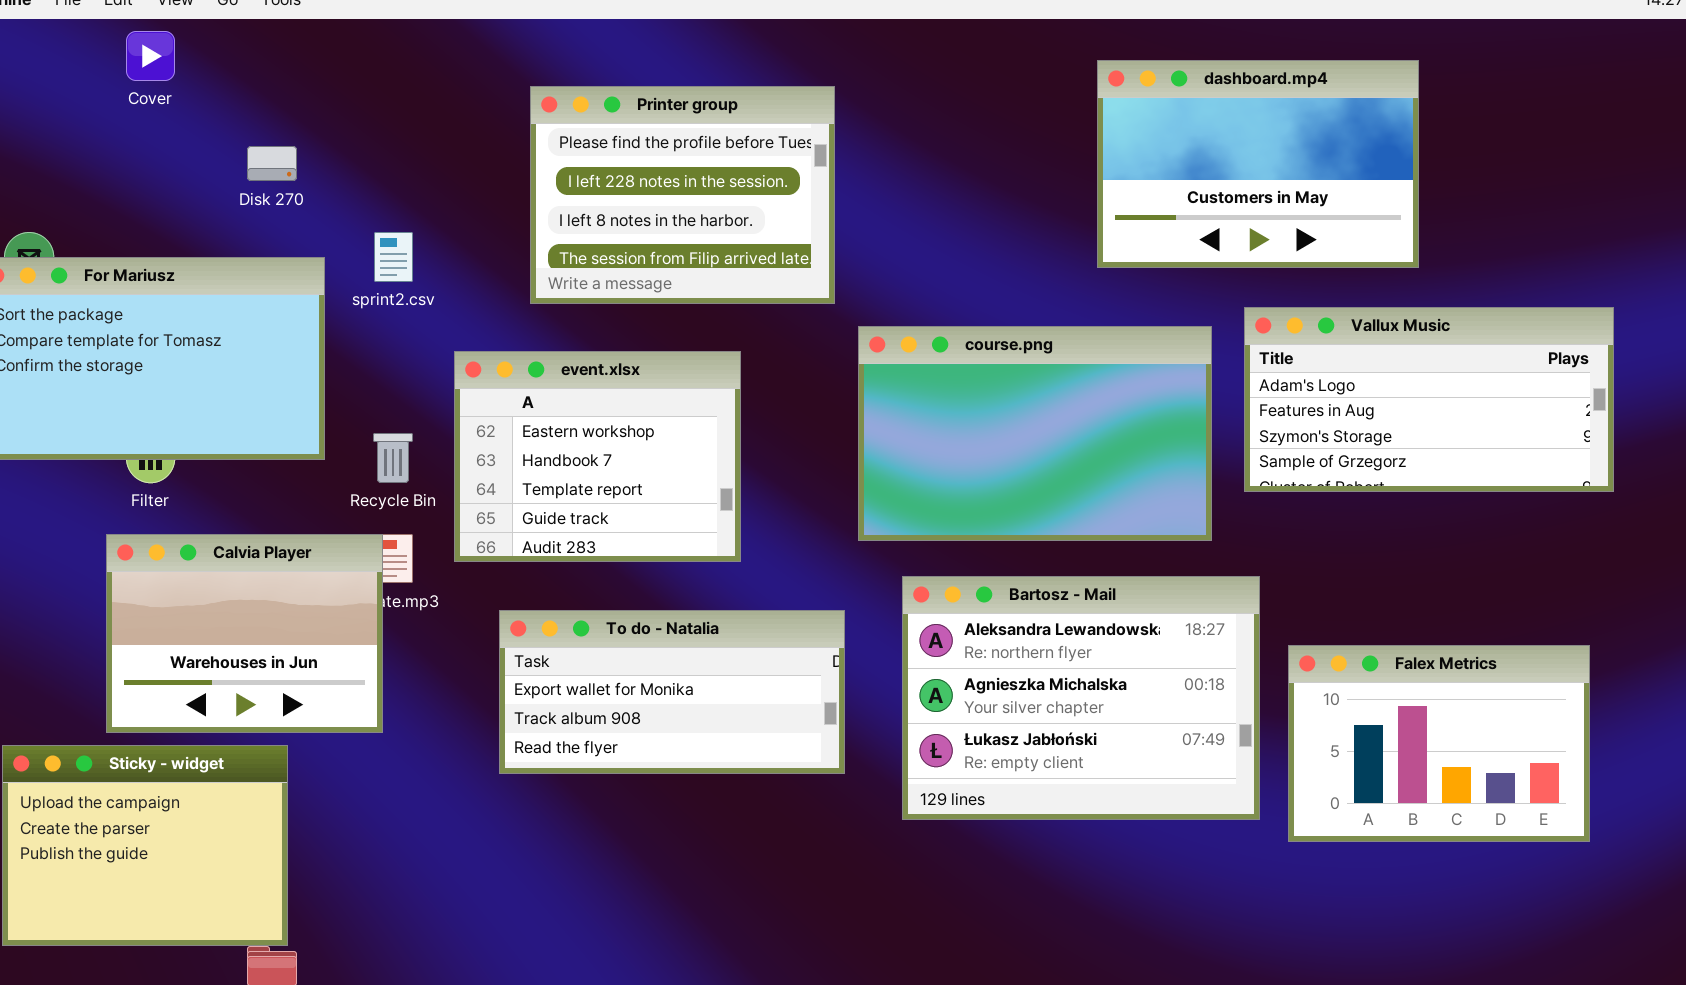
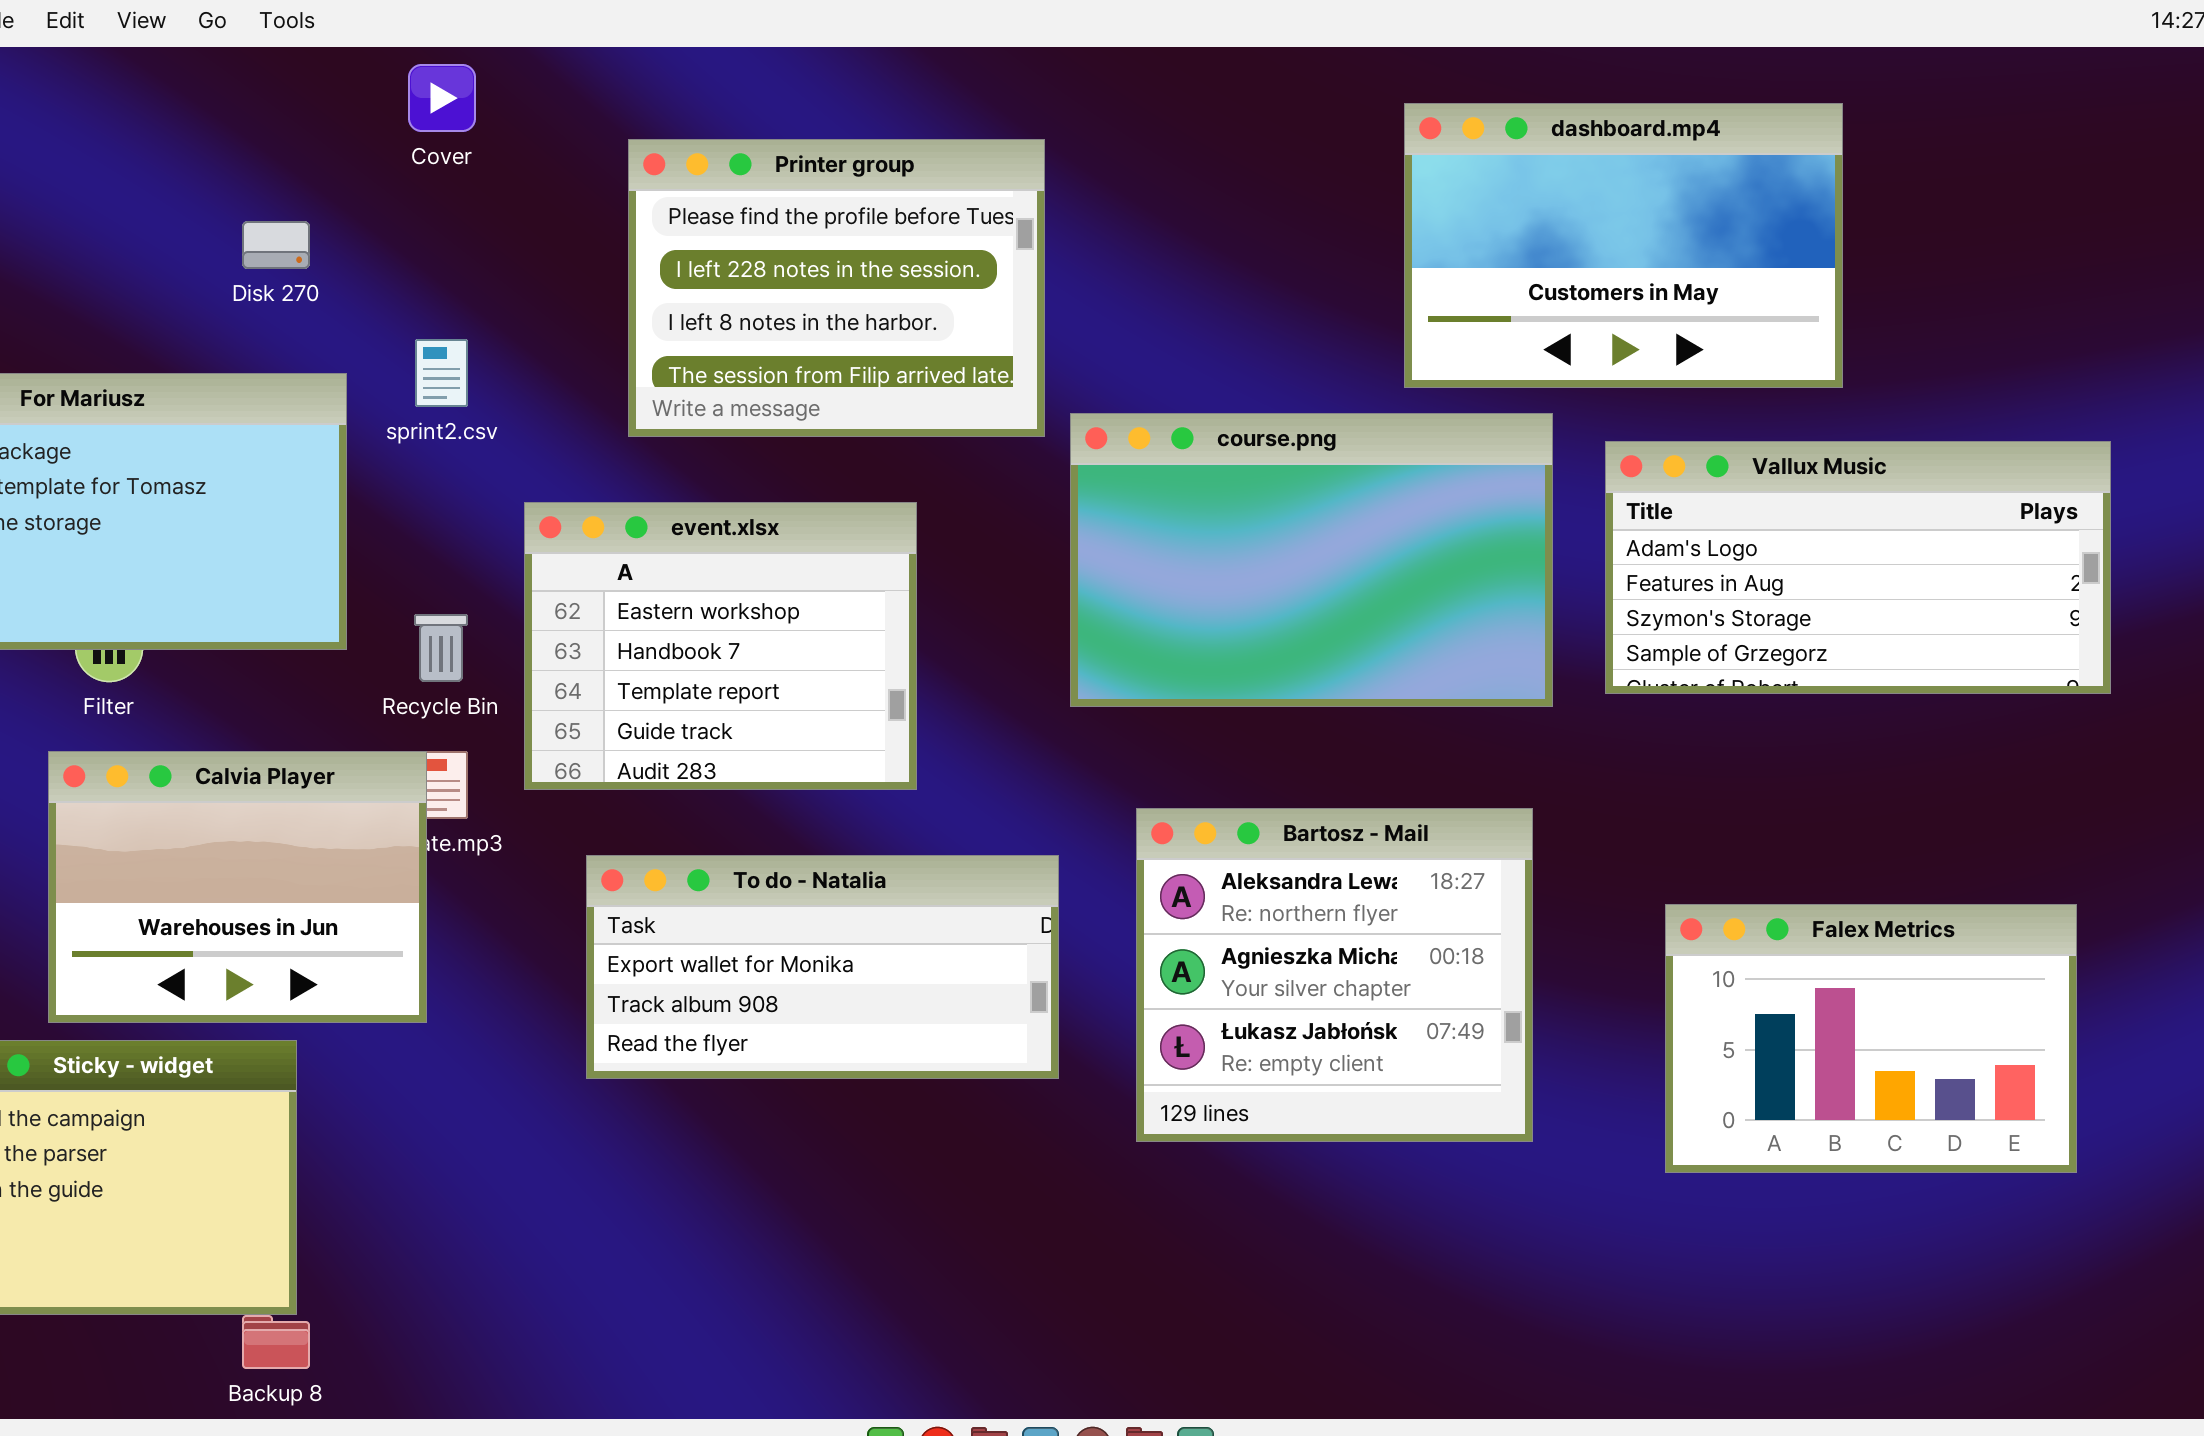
Cover: [126,31,175,81] -> [408,64,476,132], moved
course.png: [858,326,1212,541] -> [1070,413,1553,707], moved
Bartosz - Mail: [902,576,1260,820] -> [1136,808,1533,1142], resized

